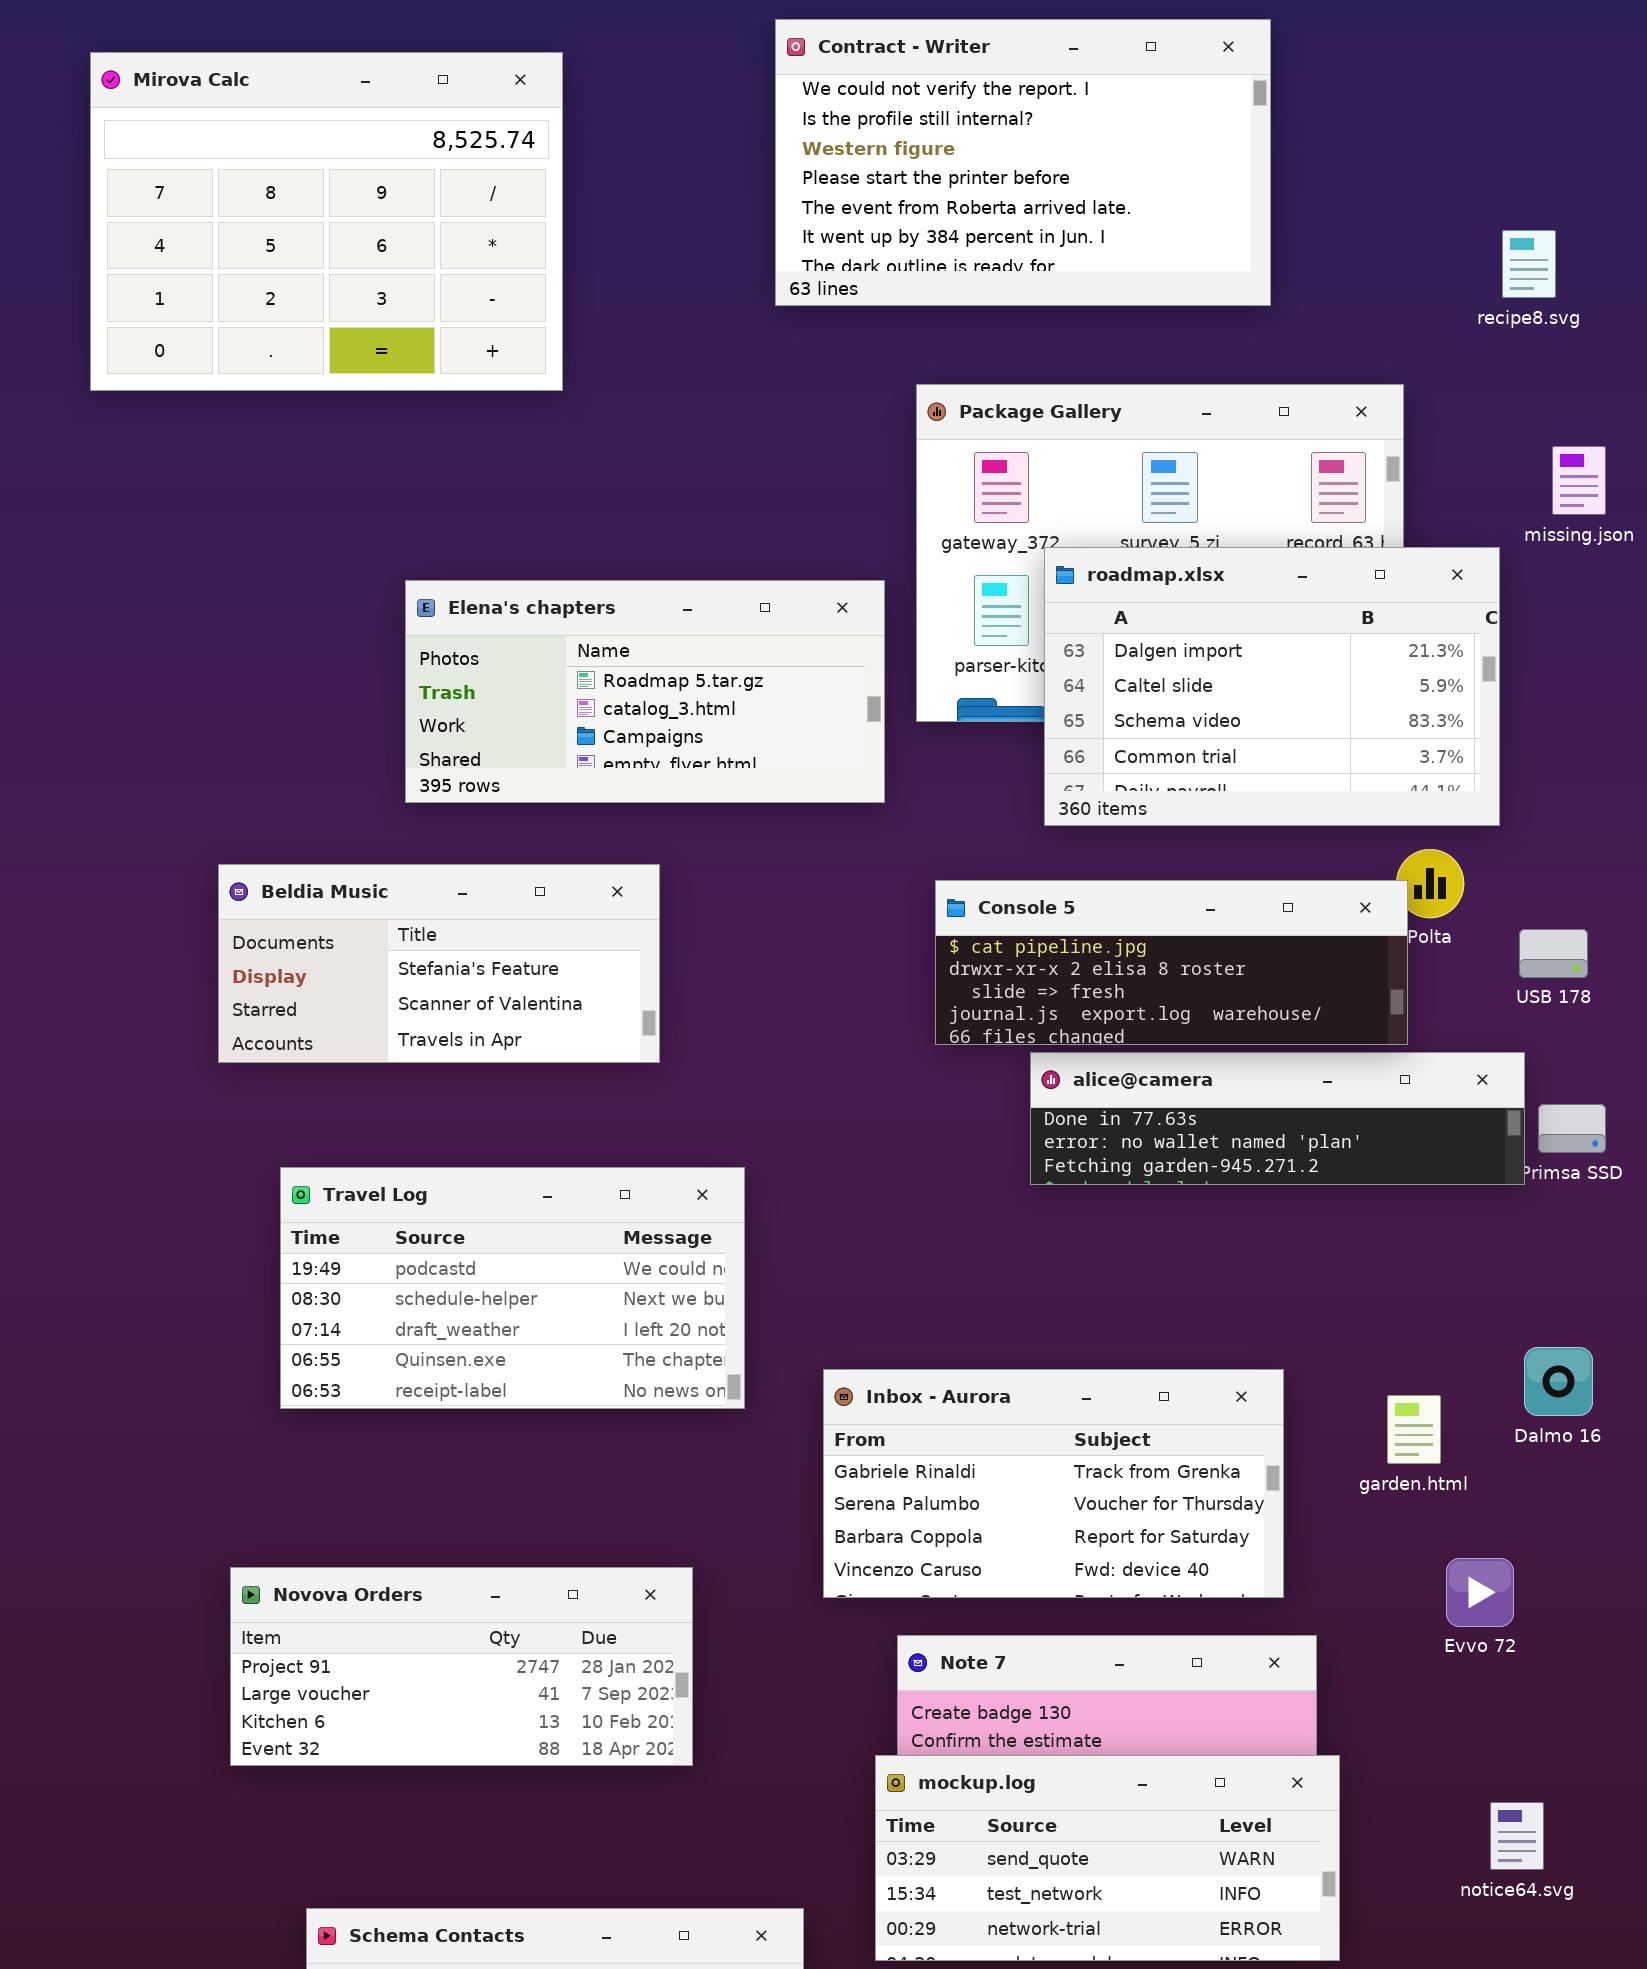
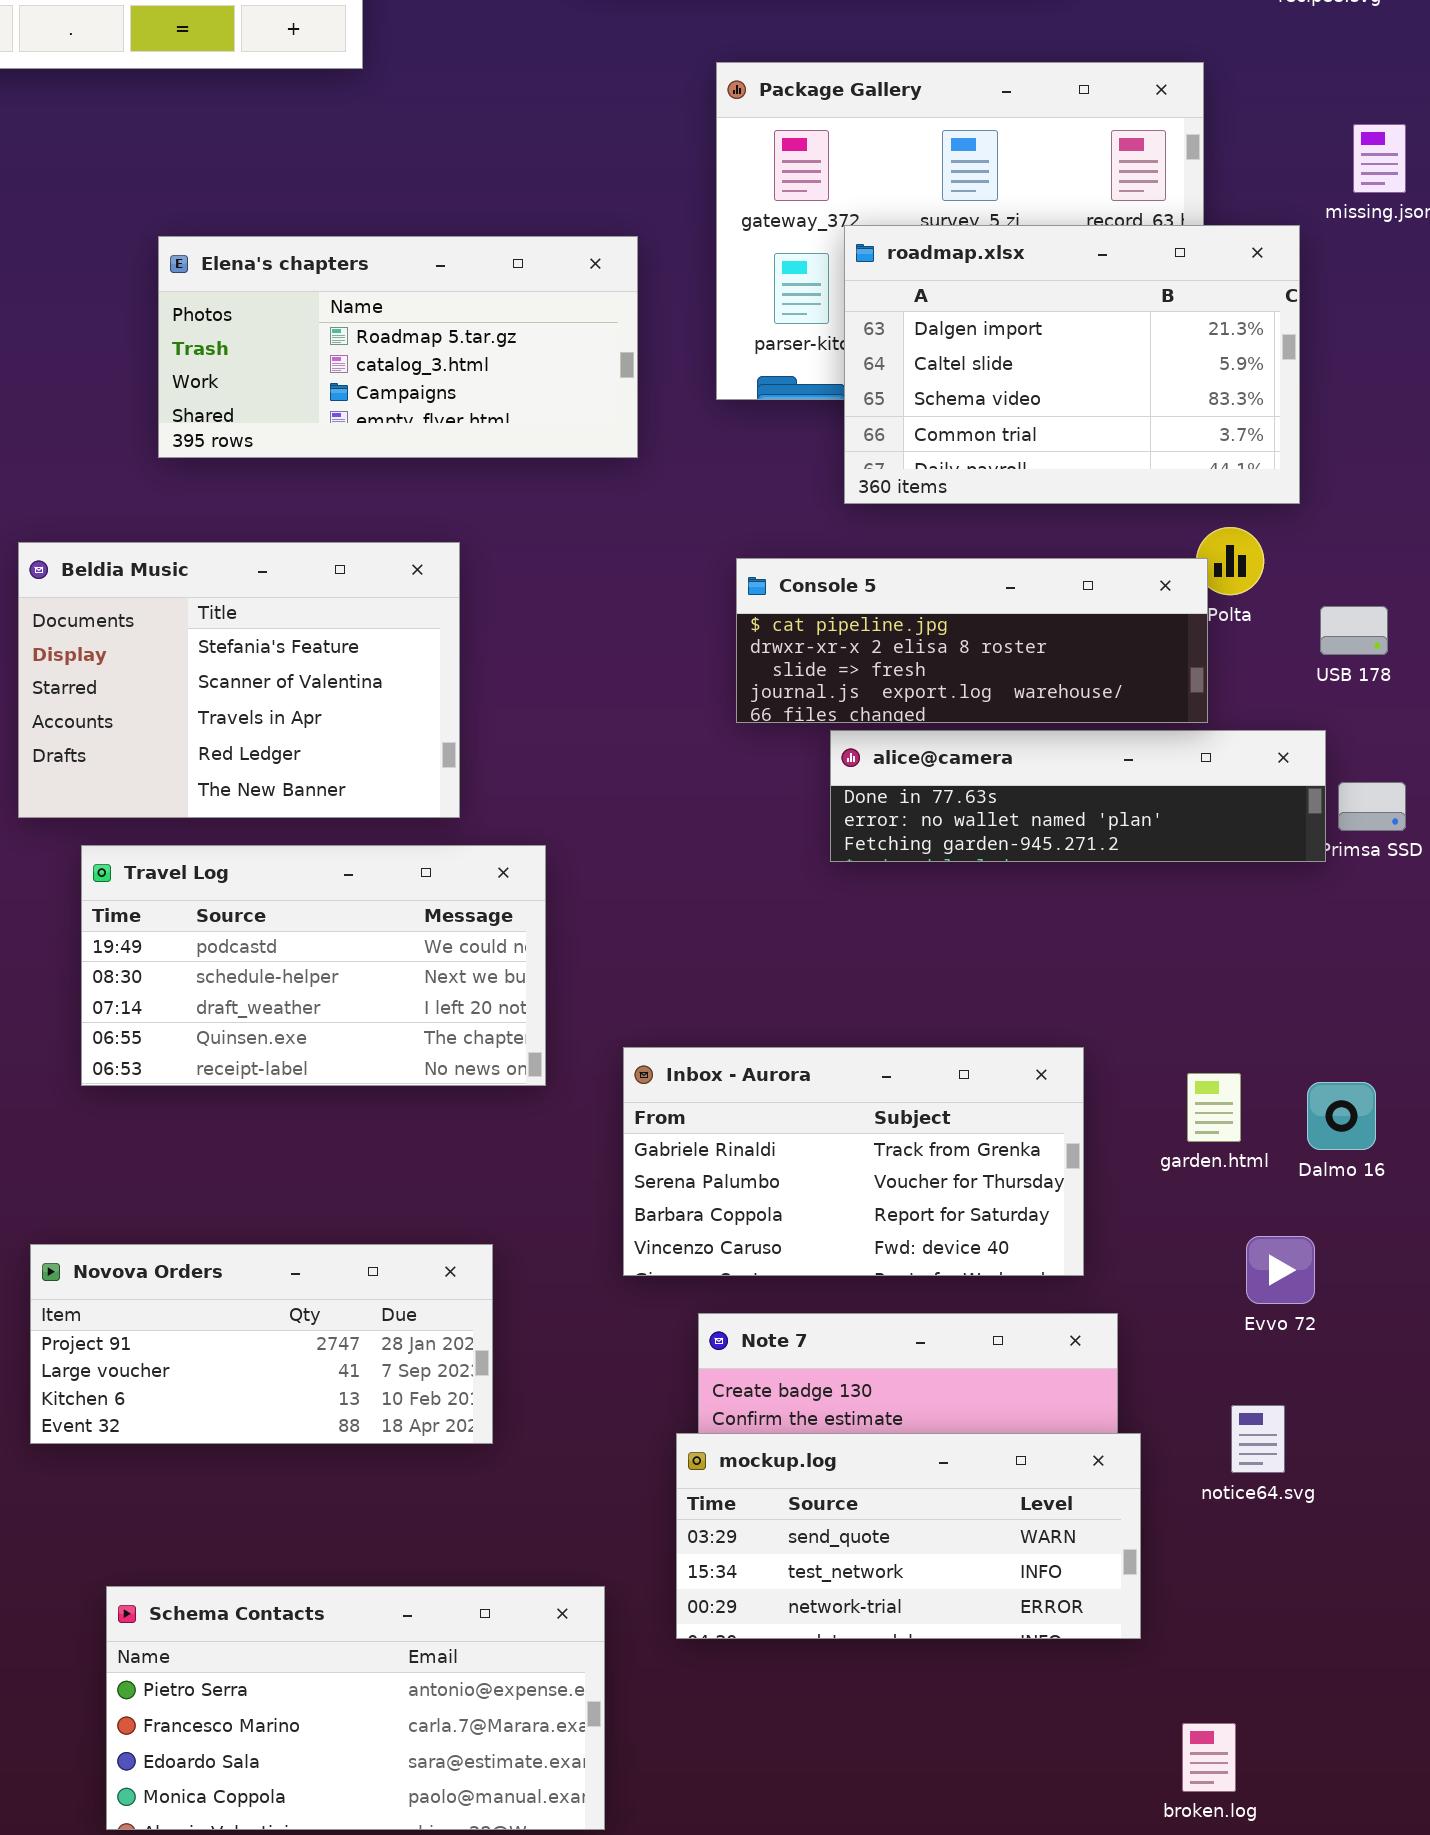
Elena's chapters: [405,580,885,803] -> [158,236,638,458], moved
Beldia Music: [218,864,660,1063] -> [18,542,460,818], resized
Dalmo 16: [1524,1347,1593,1416] -> [1307,1082,1376,1150], moved
notice64.svg: [1490,1802,1544,1870] -> [1231,1405,1285,1473], moved

